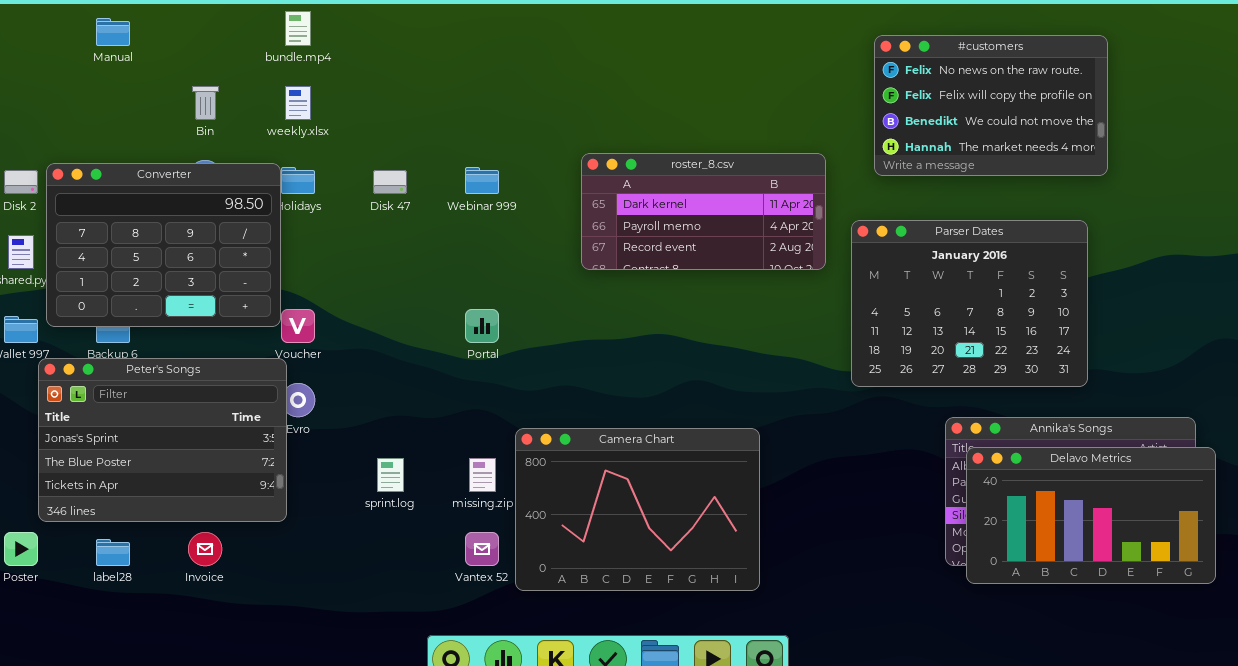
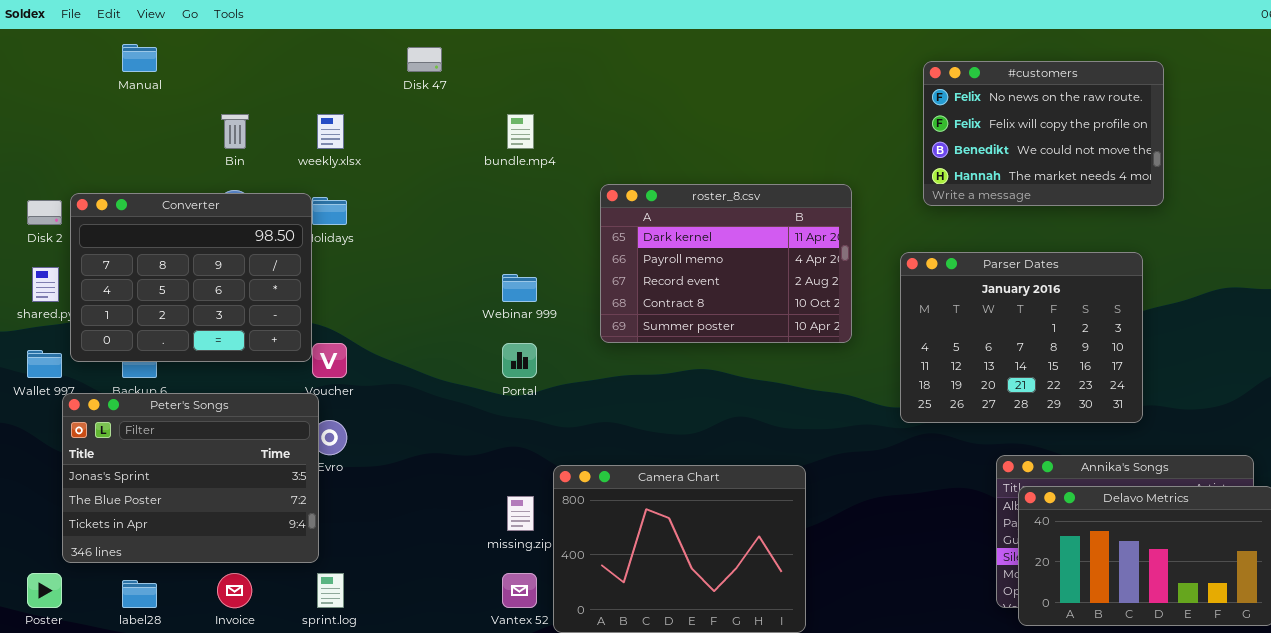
bundle.mp4: [285,11,311,46] -> [507,114,534,149], moved
roster_8.csv: [581,153,826,270] -> [600,184,852,343], moved, resized
Webinar 999: [465,167,499,194] -> [502,274,537,302], moved
Disk 47: [373,170,407,194] -> [407,47,442,72], moved
sprint.log: [377,458,404,492] -> [317,573,344,608], moved

